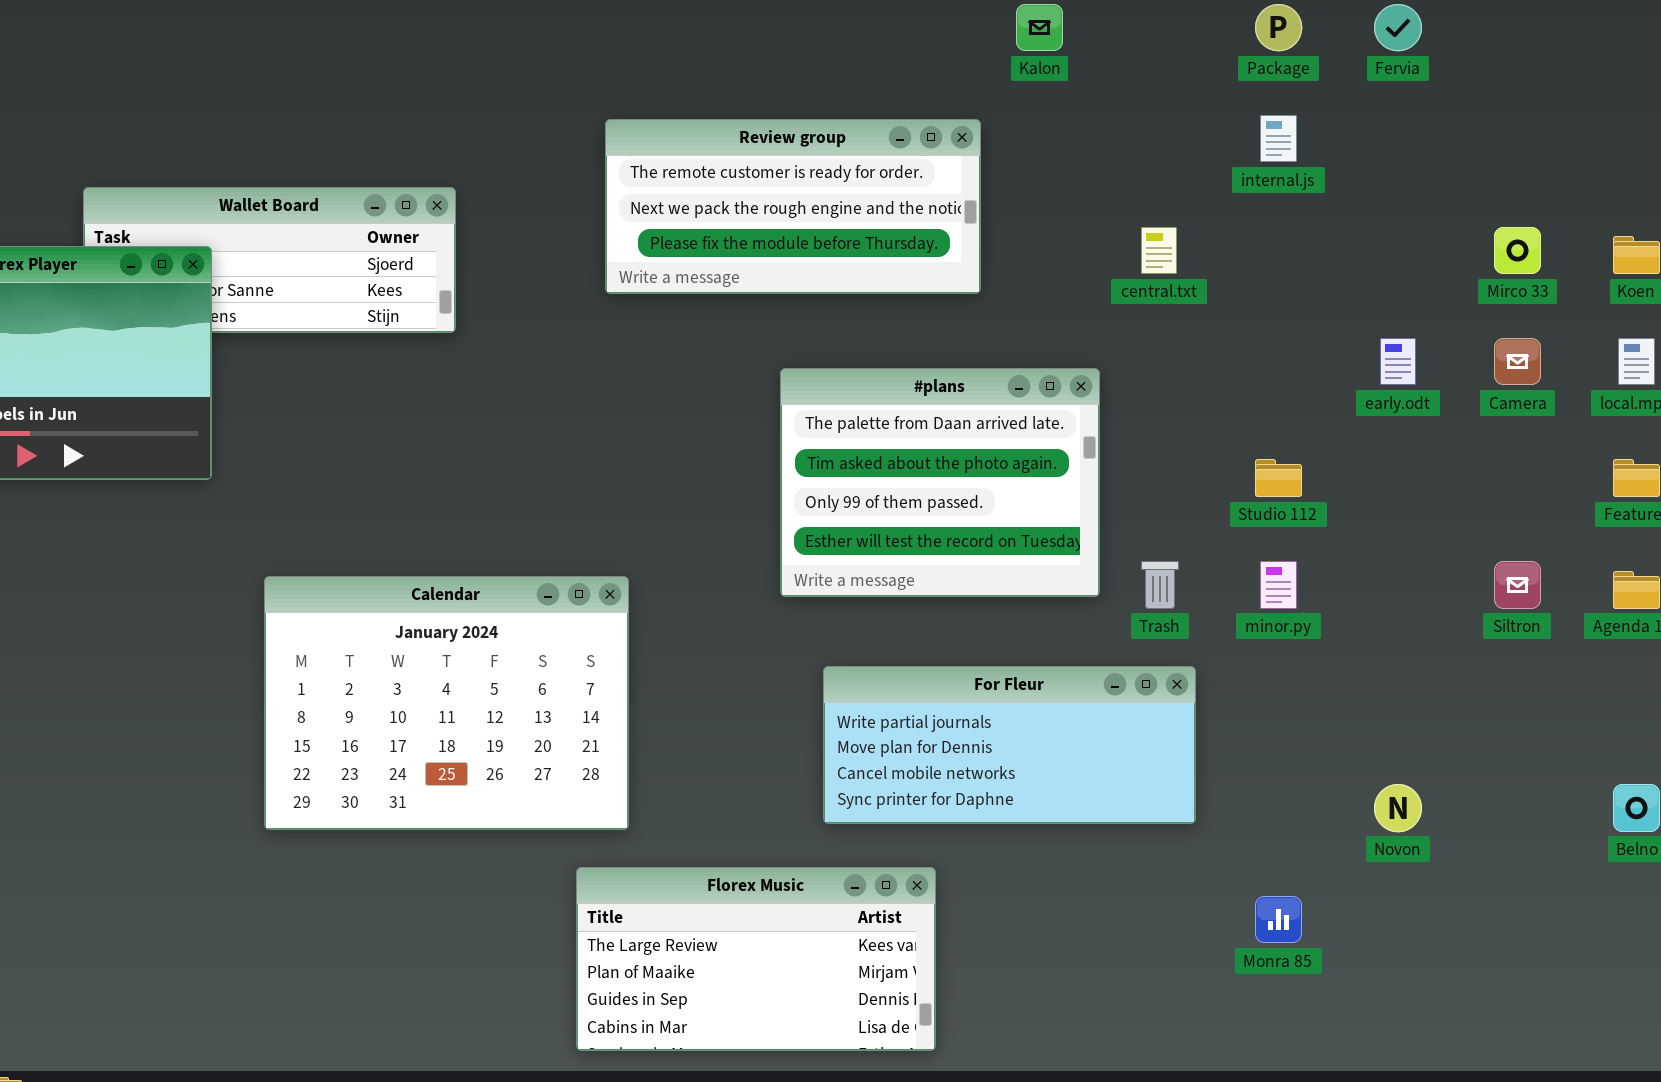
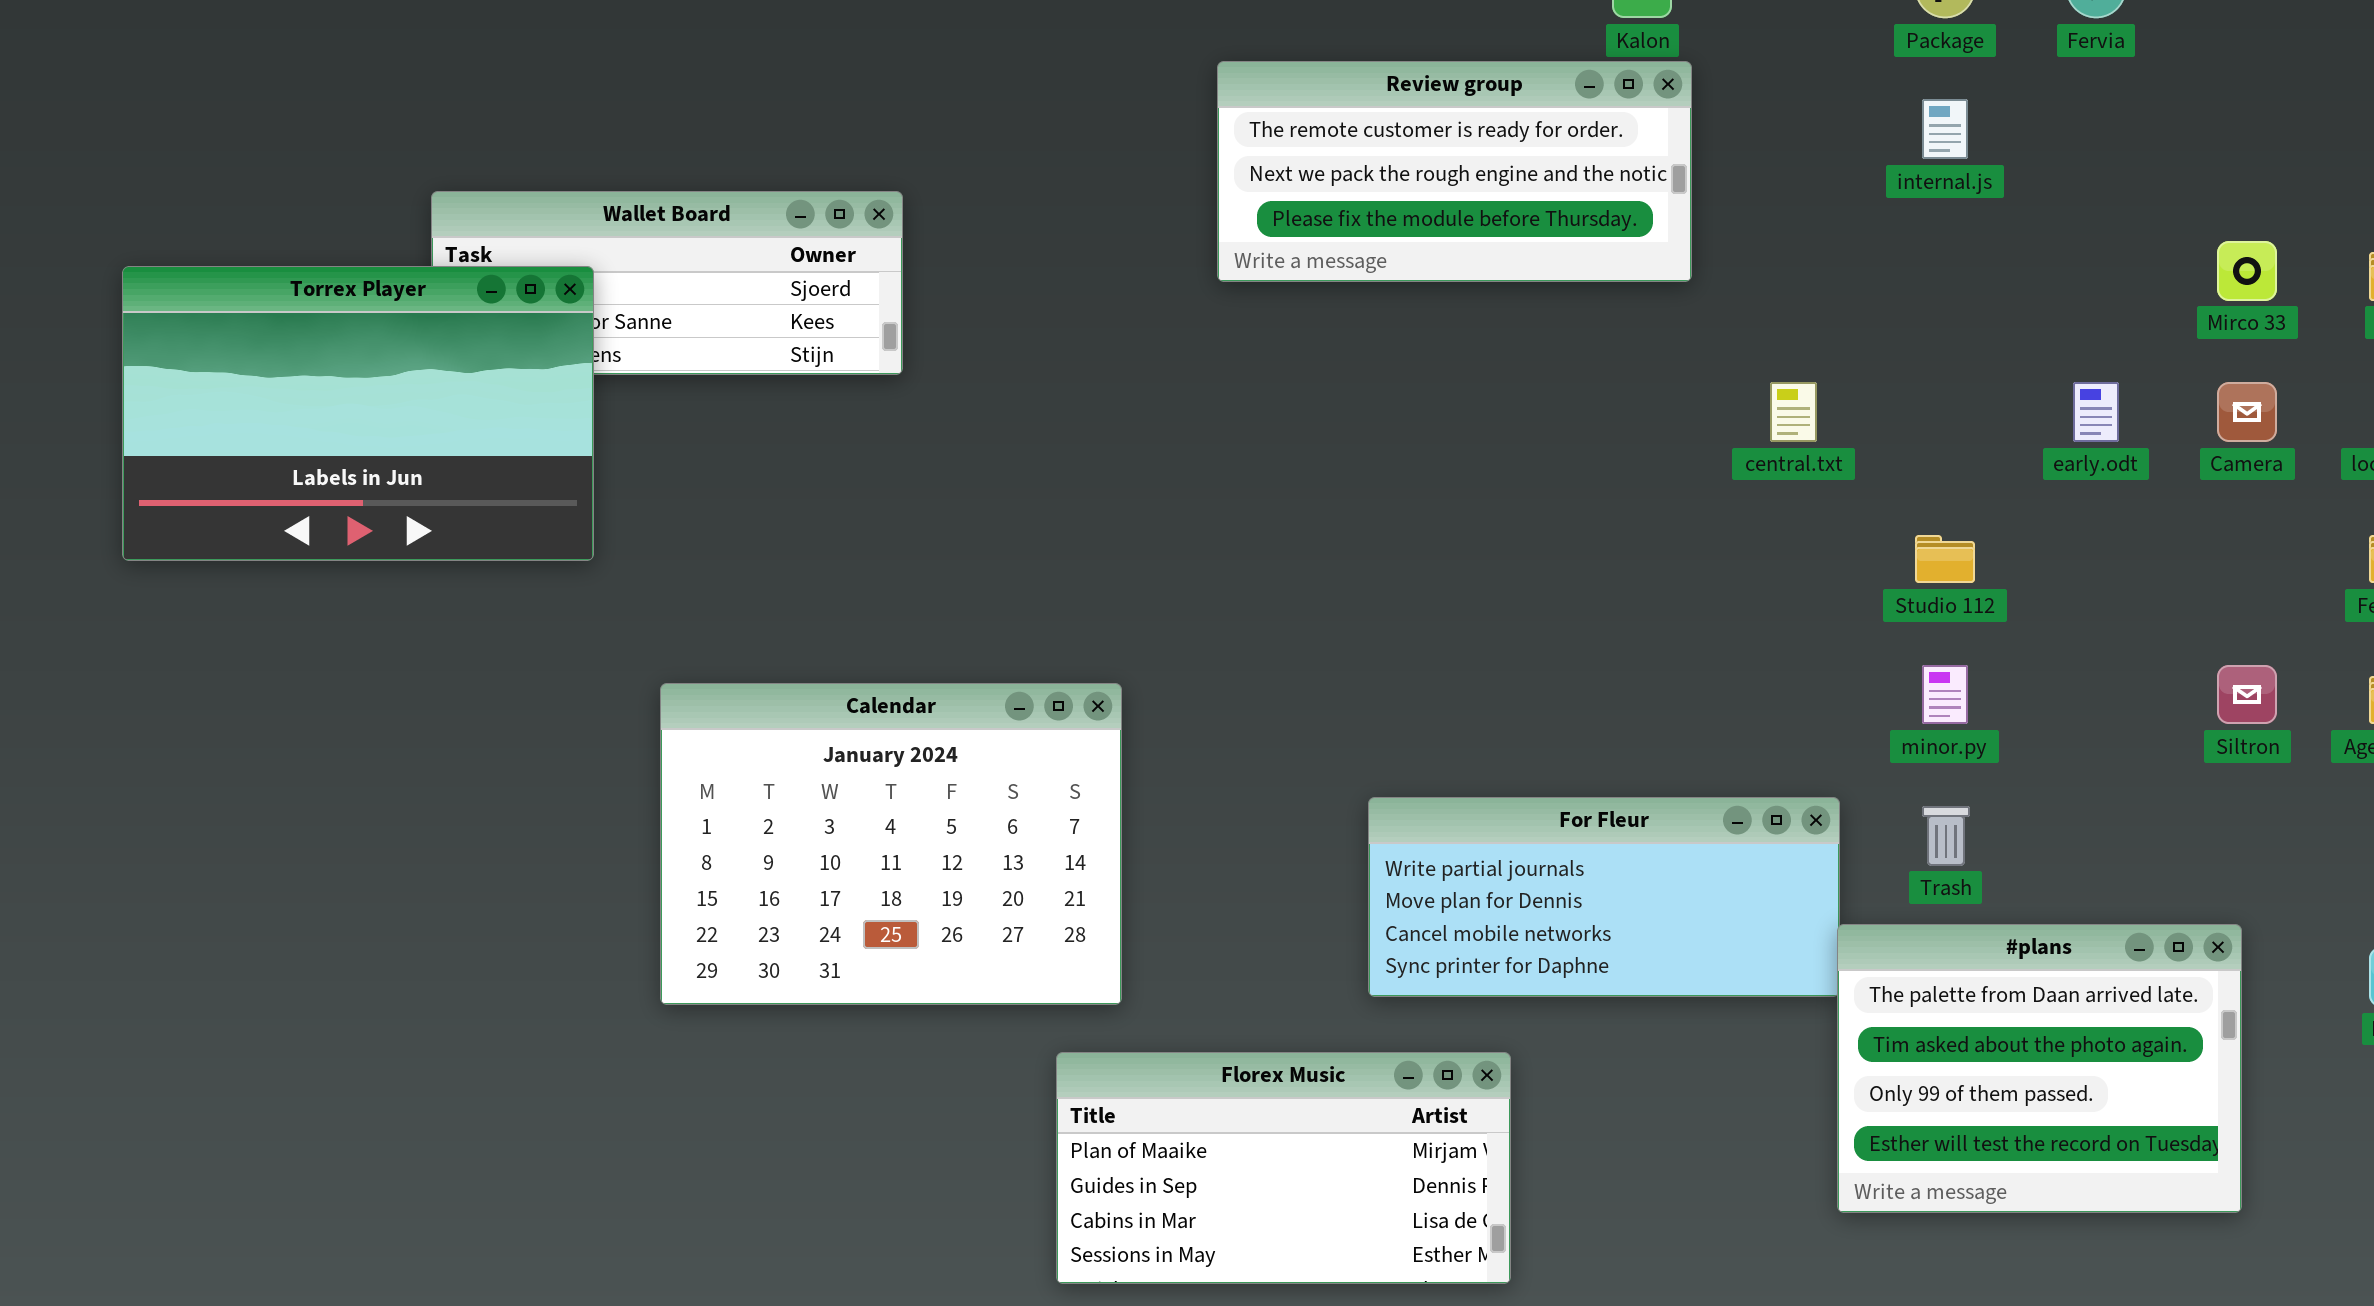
Review group: [605,119,981,294] -> [1217,61,1692,282], moved
central.txt: [1141,227,1177,274] -> [1770,382,1817,442], moved
#plans: [780,368,1100,597] -> [1837,924,2242,1213], moved
Trash: [1141,561,1179,609] -> [1922,806,1970,866], moved
Florex Music: [576,867,936,1051] -> [1056,1052,1511,1284], scrolled down 1 row

